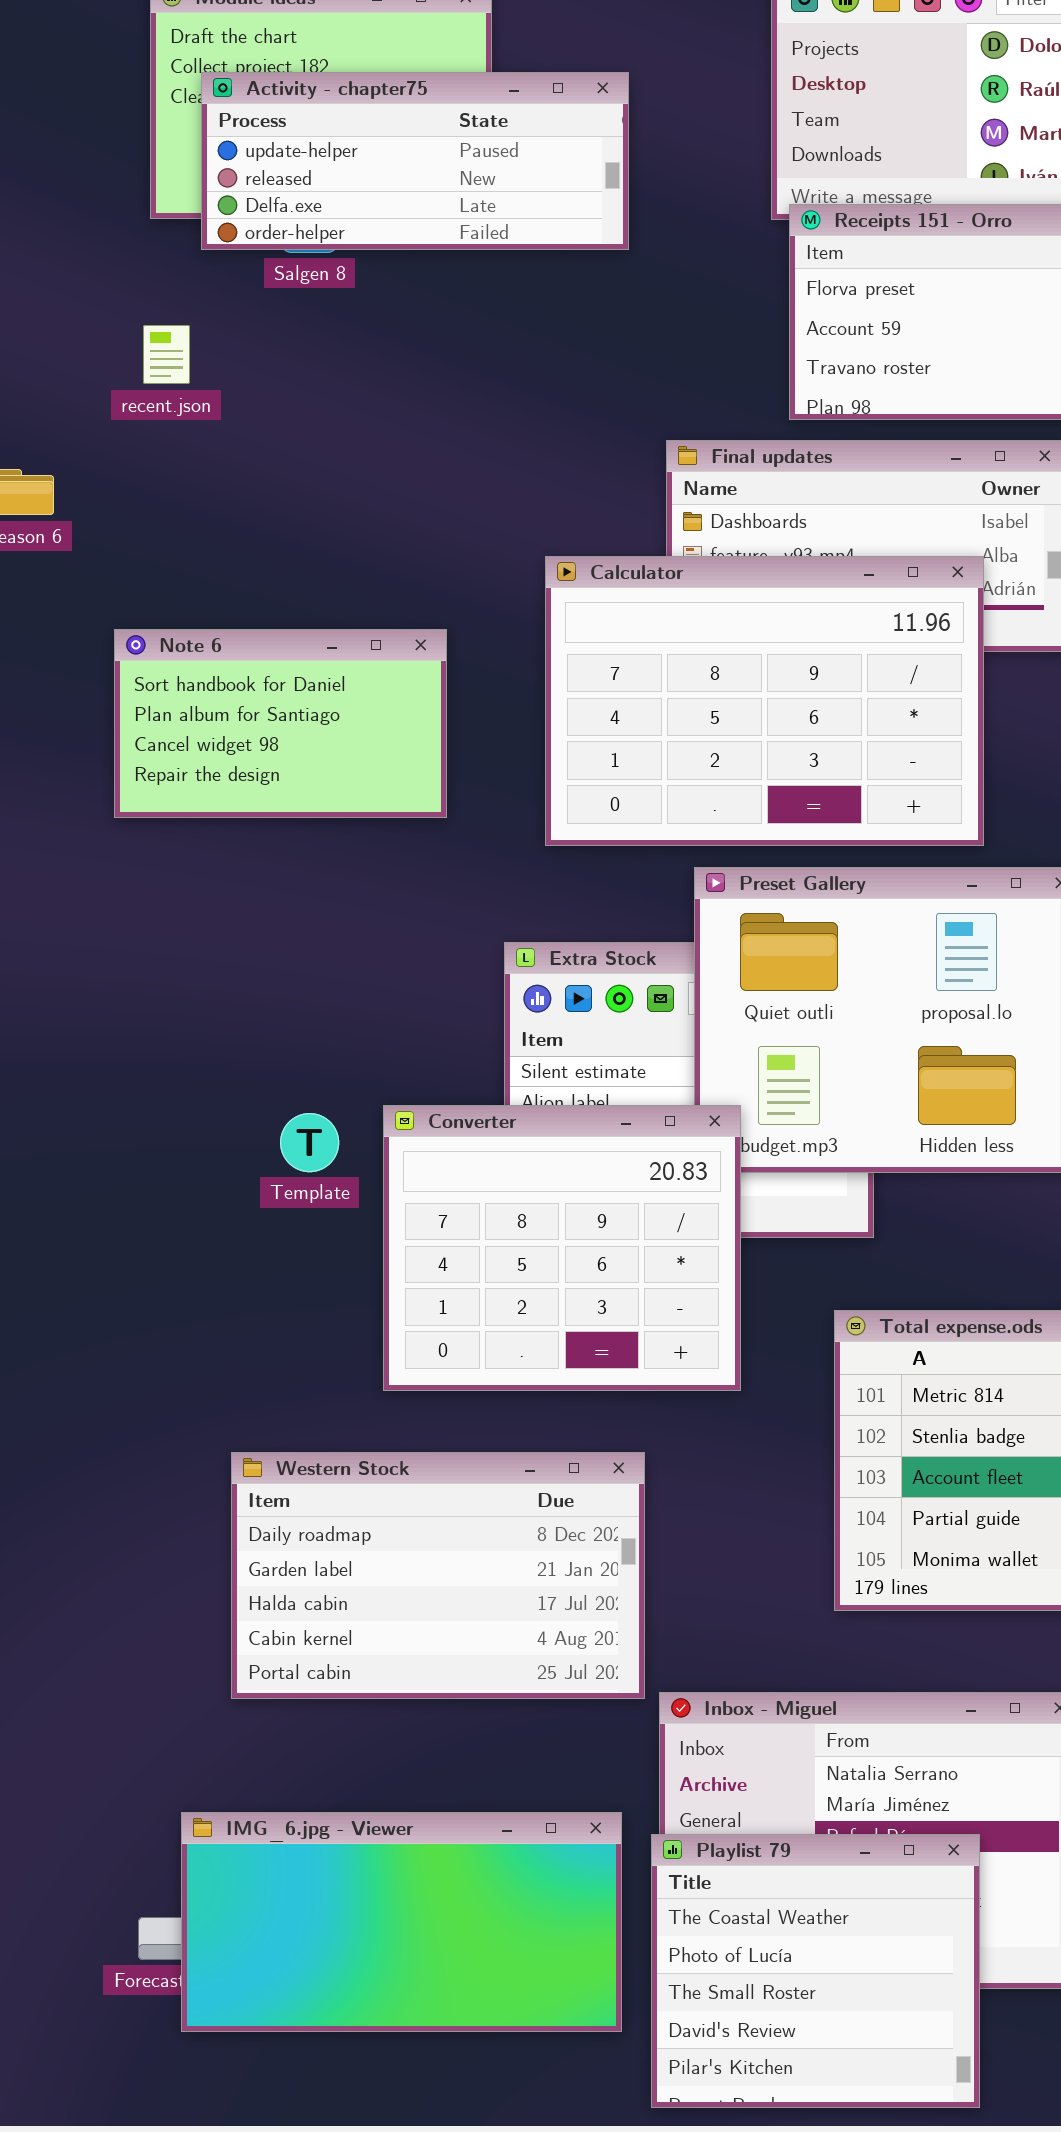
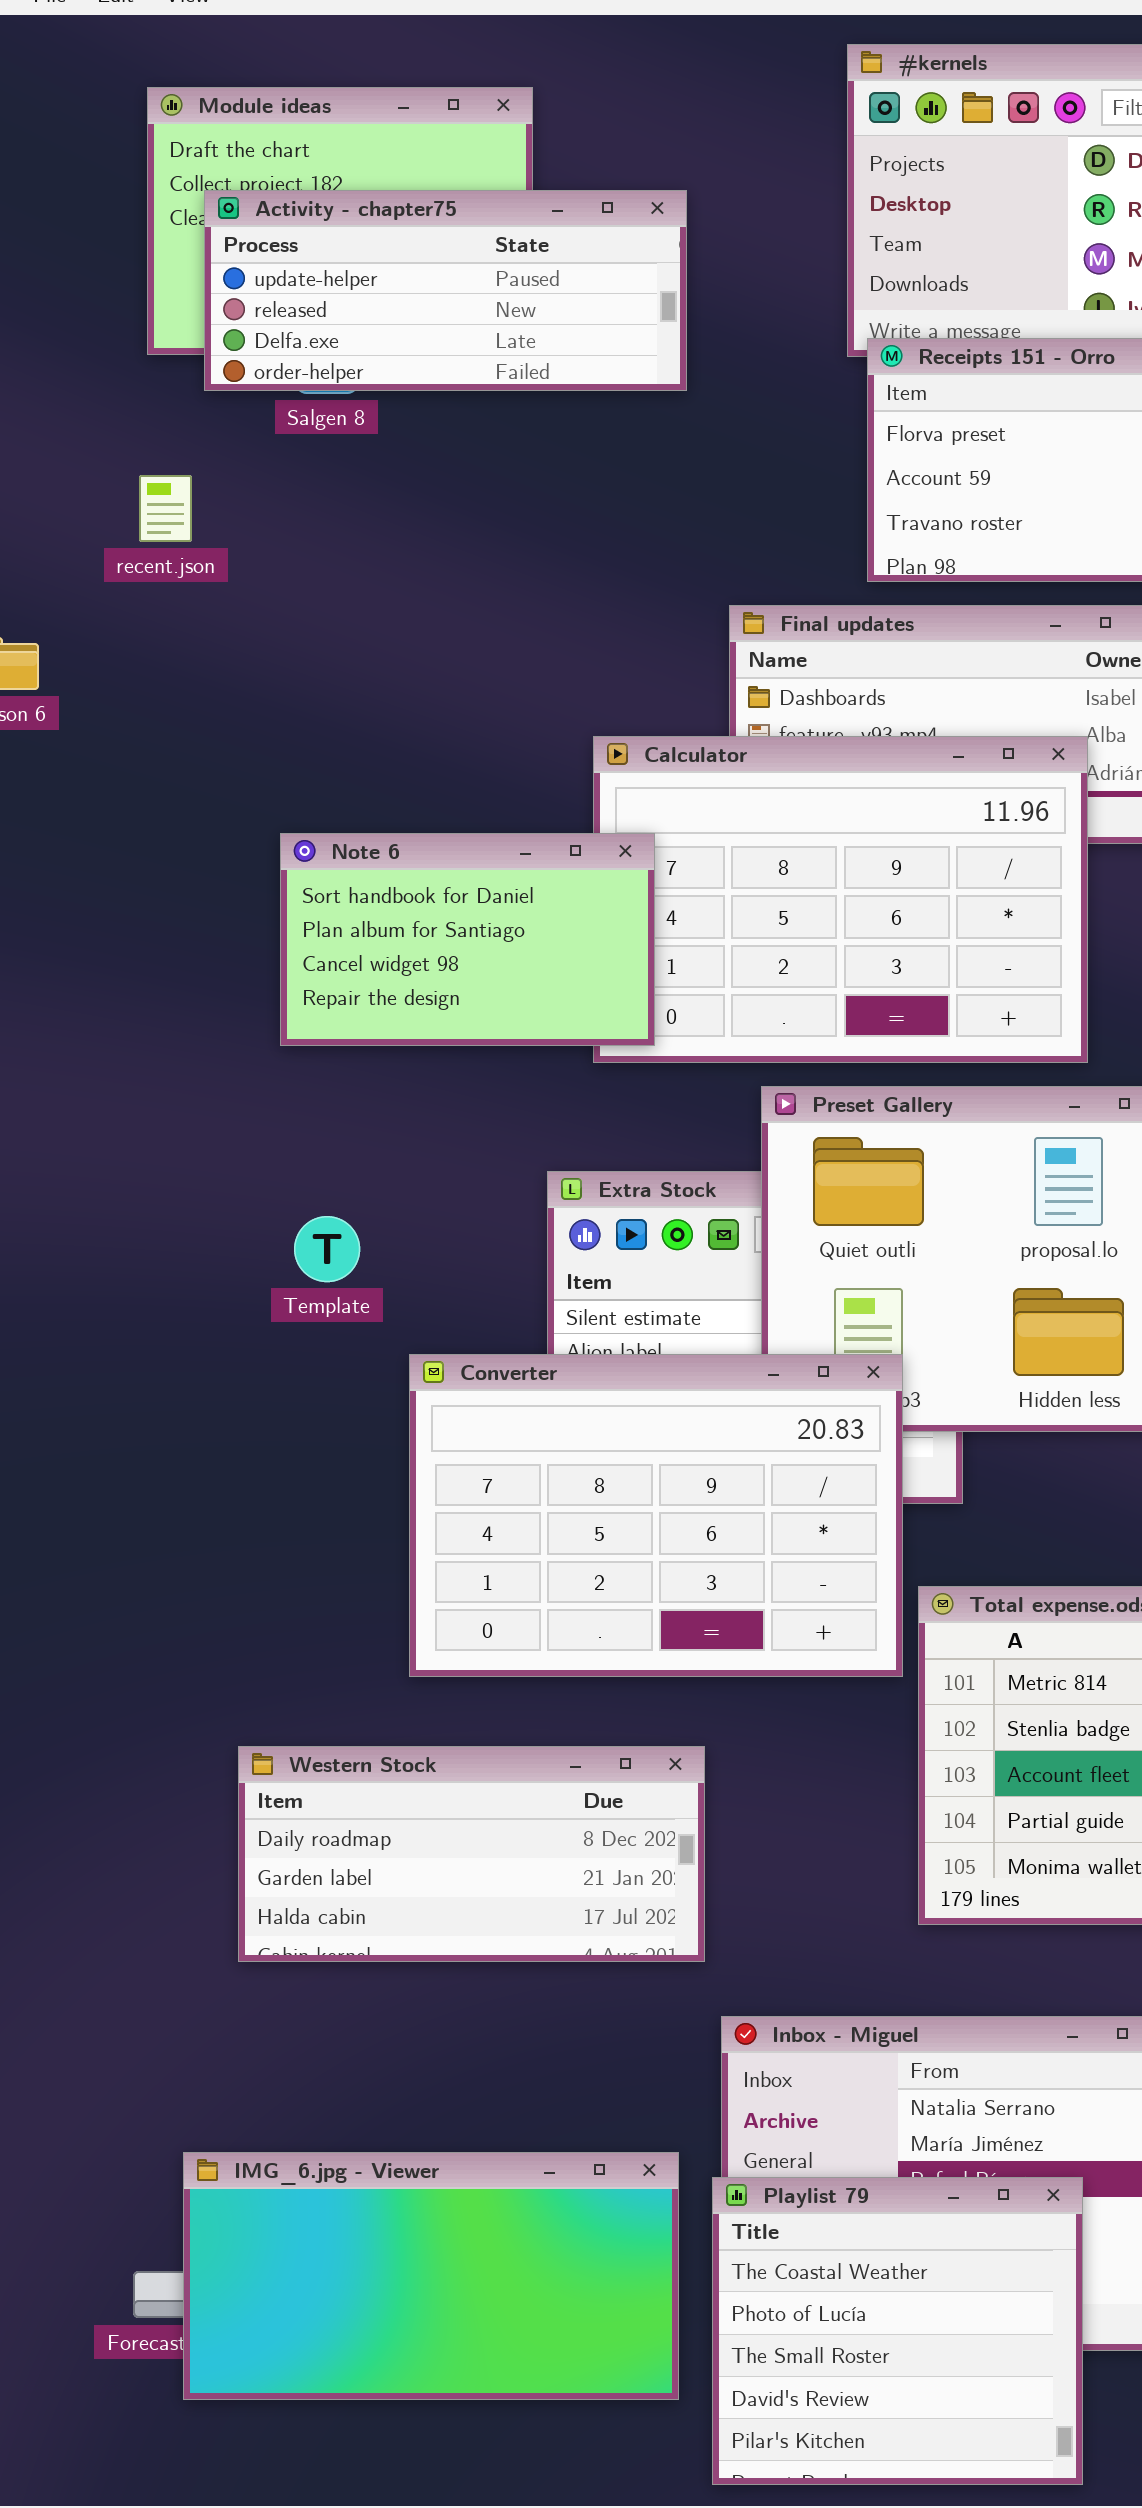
Note 6: [114,629,447,818] -> [280,833,655,1046], moved
Converter: [383,1105,741,1391] -> [409,1354,903,1677], resized
Template: [280,1113,339,1172] -> [294,1216,360,1282], moved
Western Stock: [231,1452,645,1699] -> [238,1746,705,1962], resized

